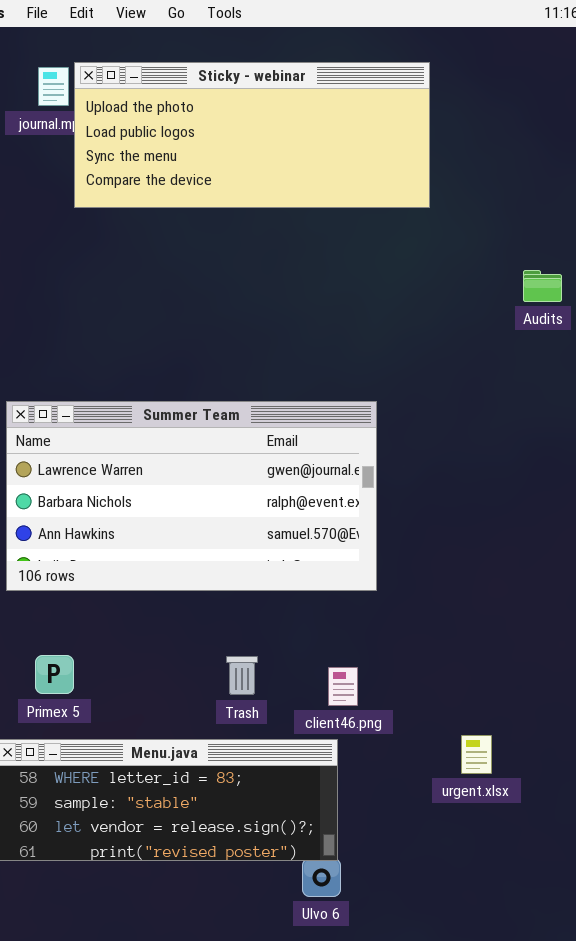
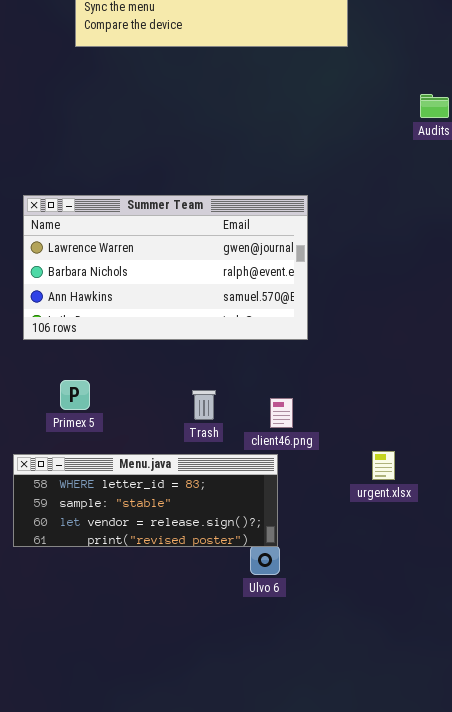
Primex 5: [35,655,74,694] -> [60,380,90,410], moved

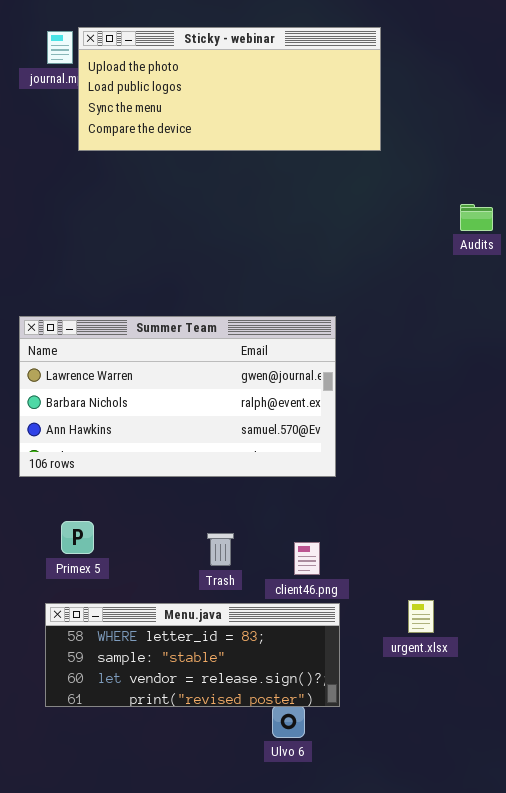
Menu.java: [13,454,278,547] -> [45,603,340,707], moved

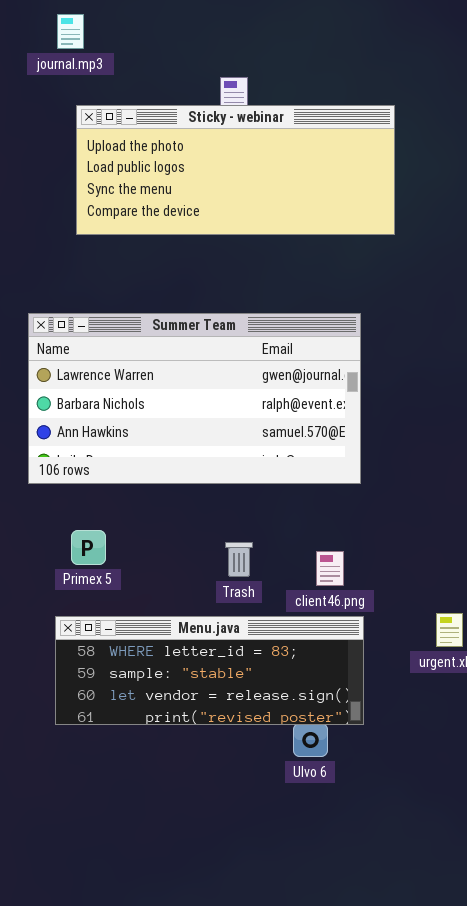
Sticky - webinar: [78,27,381,151] -> [76,105,395,235], moved

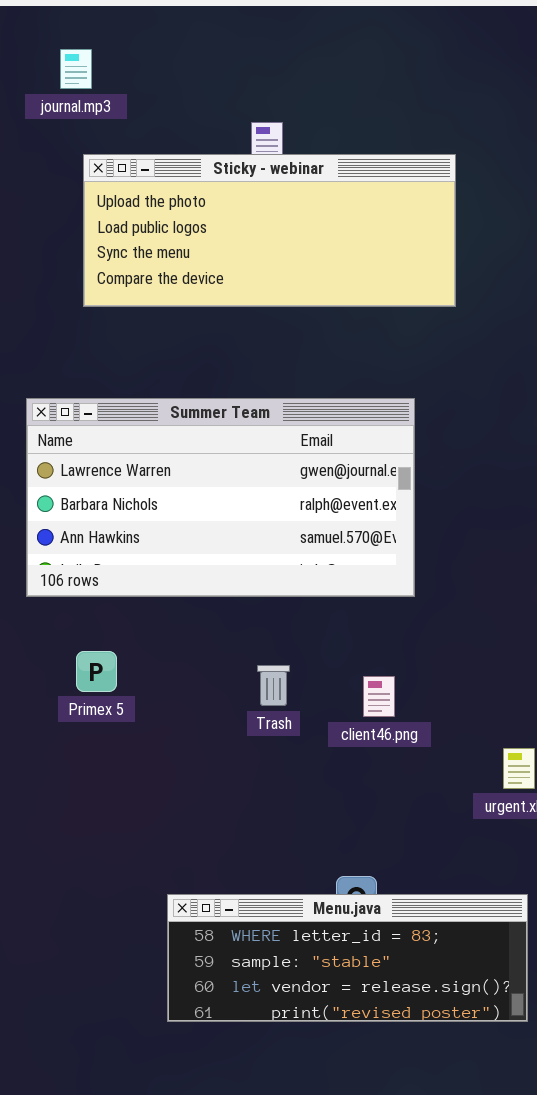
Menu.java: [55,616,364,725] -> [167,894,528,1022], moved

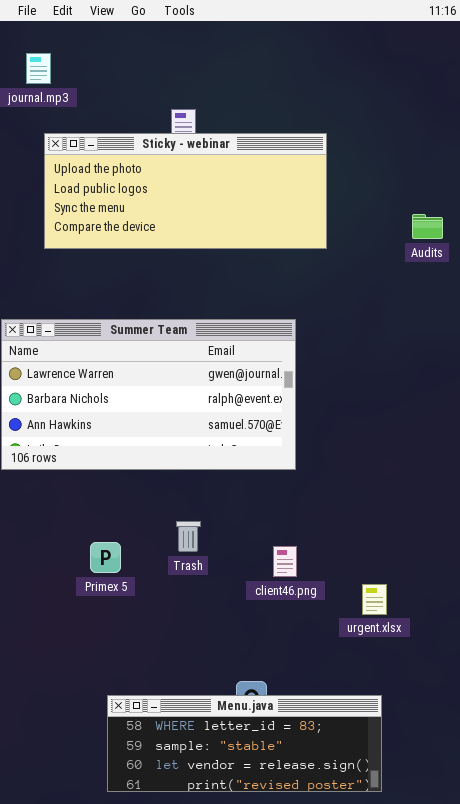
Primex 5: [76,651,117,692] -> [90,542,121,573], moved
client46.png: [363,676,395,717] -> [273,546,297,577], moved

